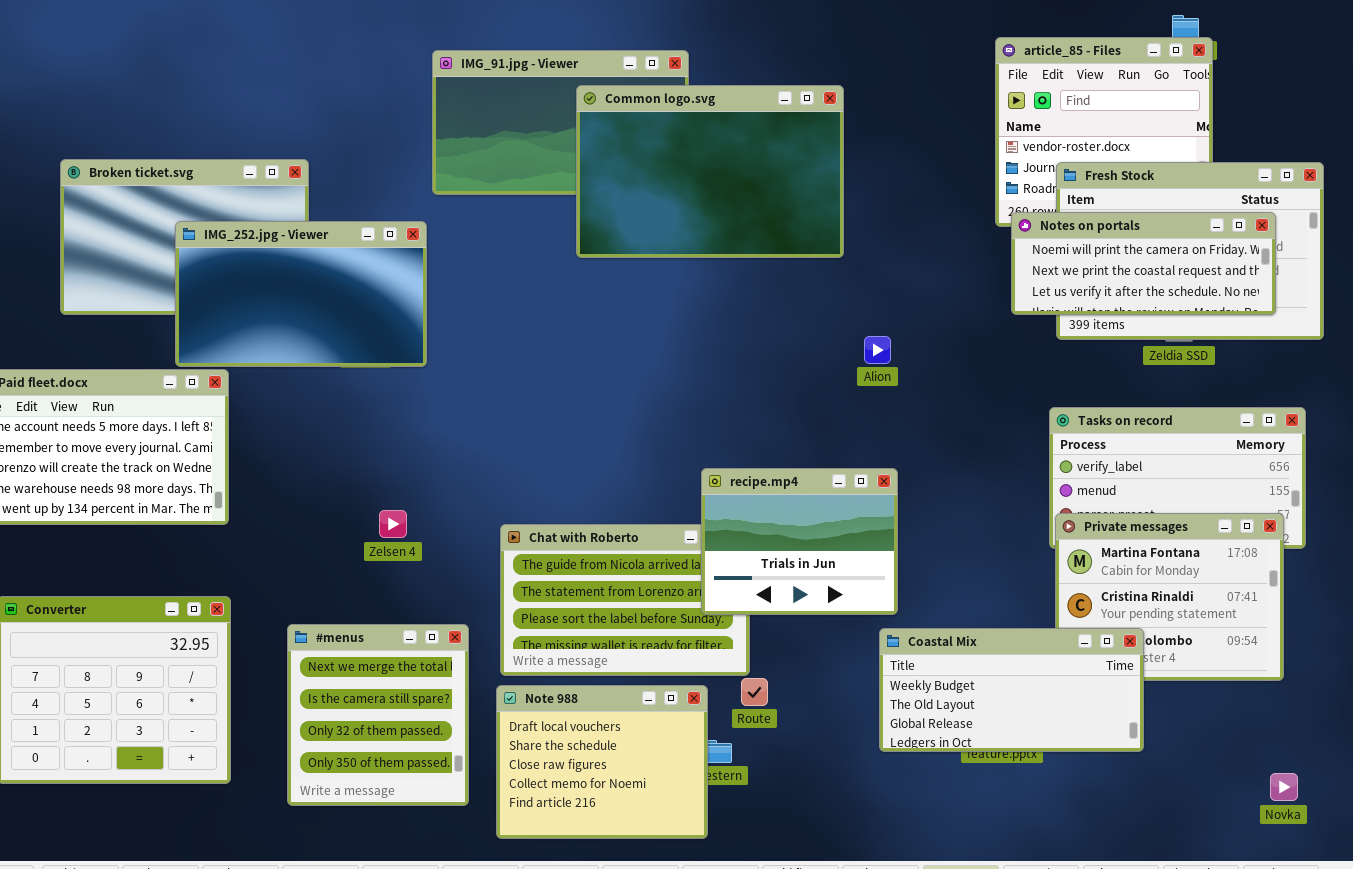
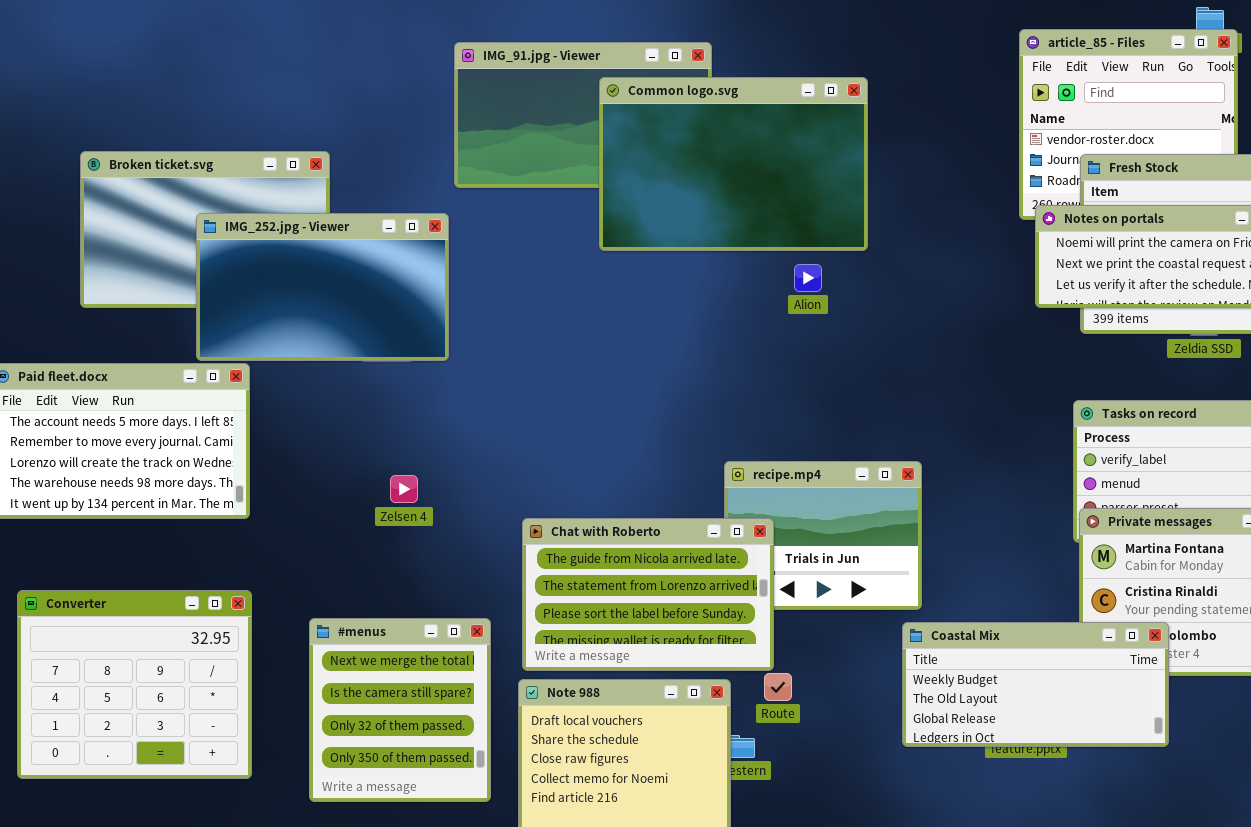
Alion: [864,336,891,364] -> [794,264,822,292], moved
Zelsen 4: [379,510,407,538] -> [390,475,418,503], moved
Chat with Roberto: [500,524,750,676] -> [522,518,774,671], raised

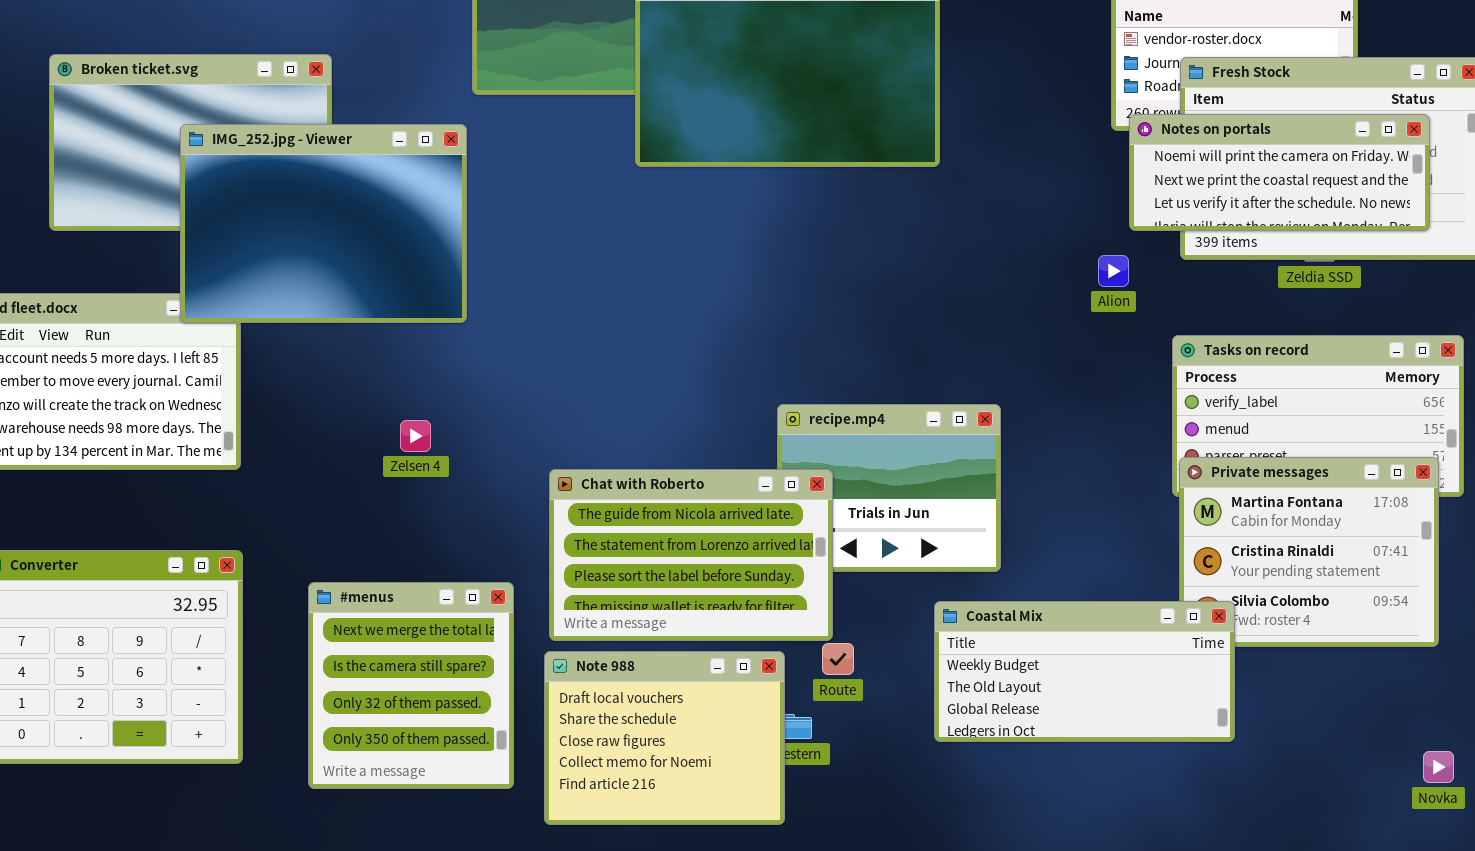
IMG_252.jpg - Viewer: [196,213,449,361] -> [180,124,467,323], resized
Alion: [794,264,822,292] -> [1098,255,1129,287], moved
Coastal Mix: [902,622,1169,747] -> [934,601,1235,742], moved

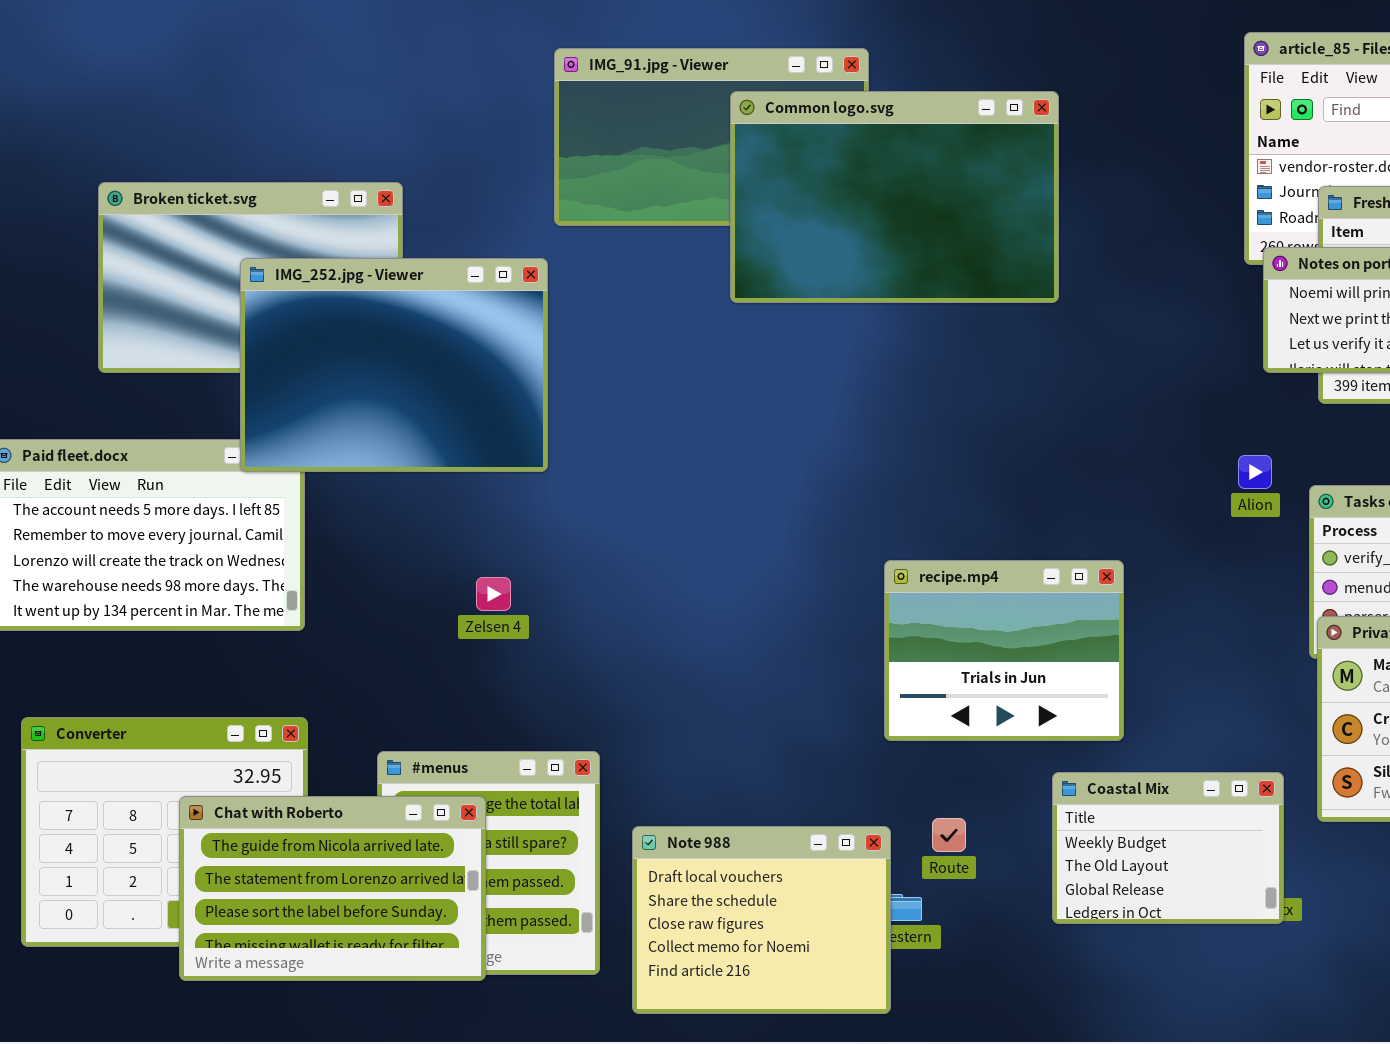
Alion: [1098,255,1129,287] -> [1238,455,1272,489], moved
Chat with Roberto: [549,469,833,641] -> [179,796,486,981], moved
Coastal Mix: [934,601,1235,742] -> [1052,772,1284,924], resized

